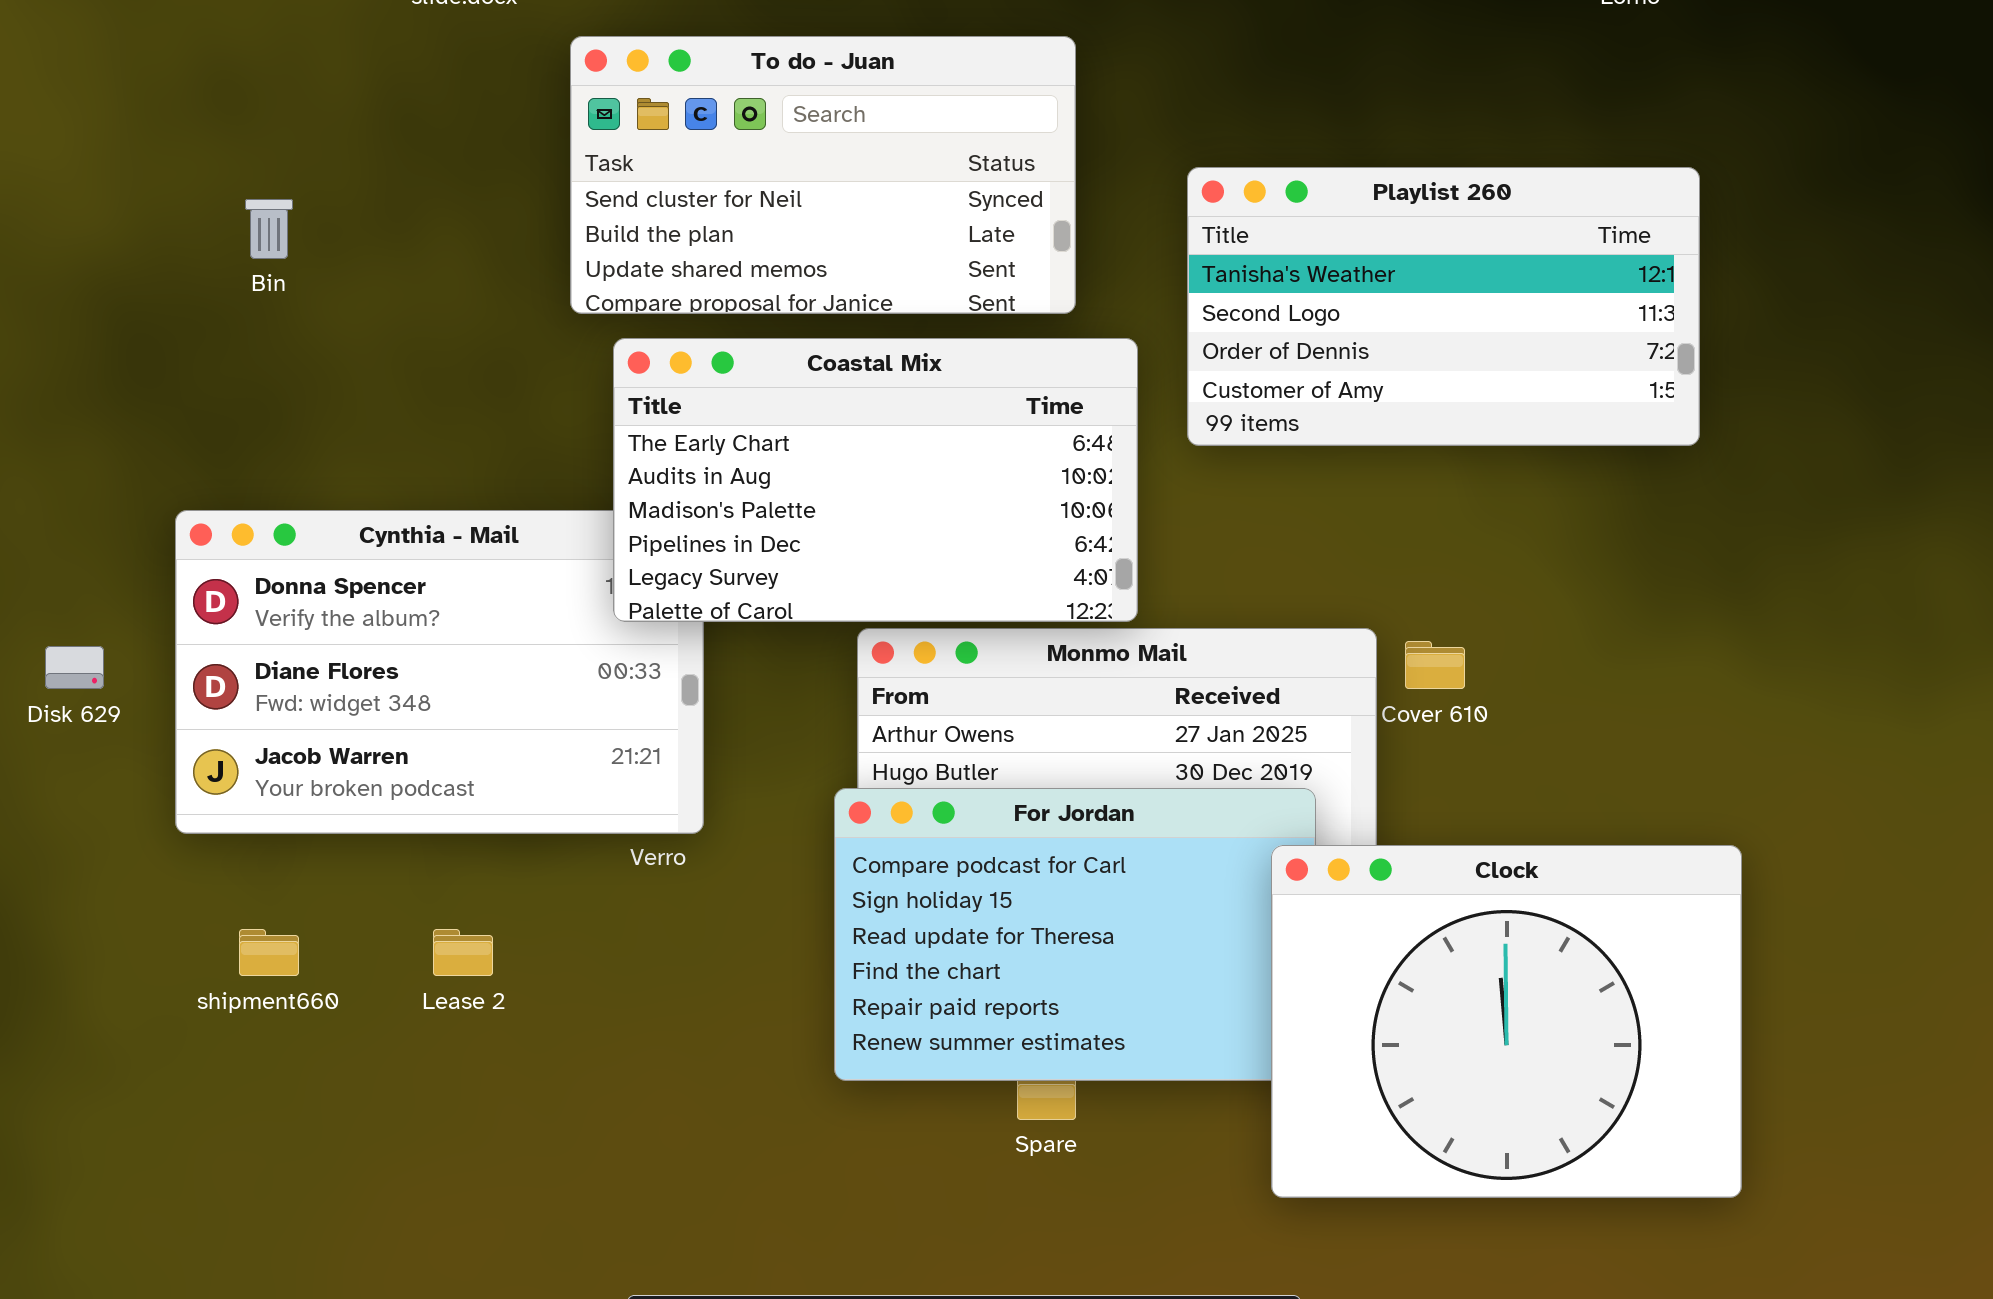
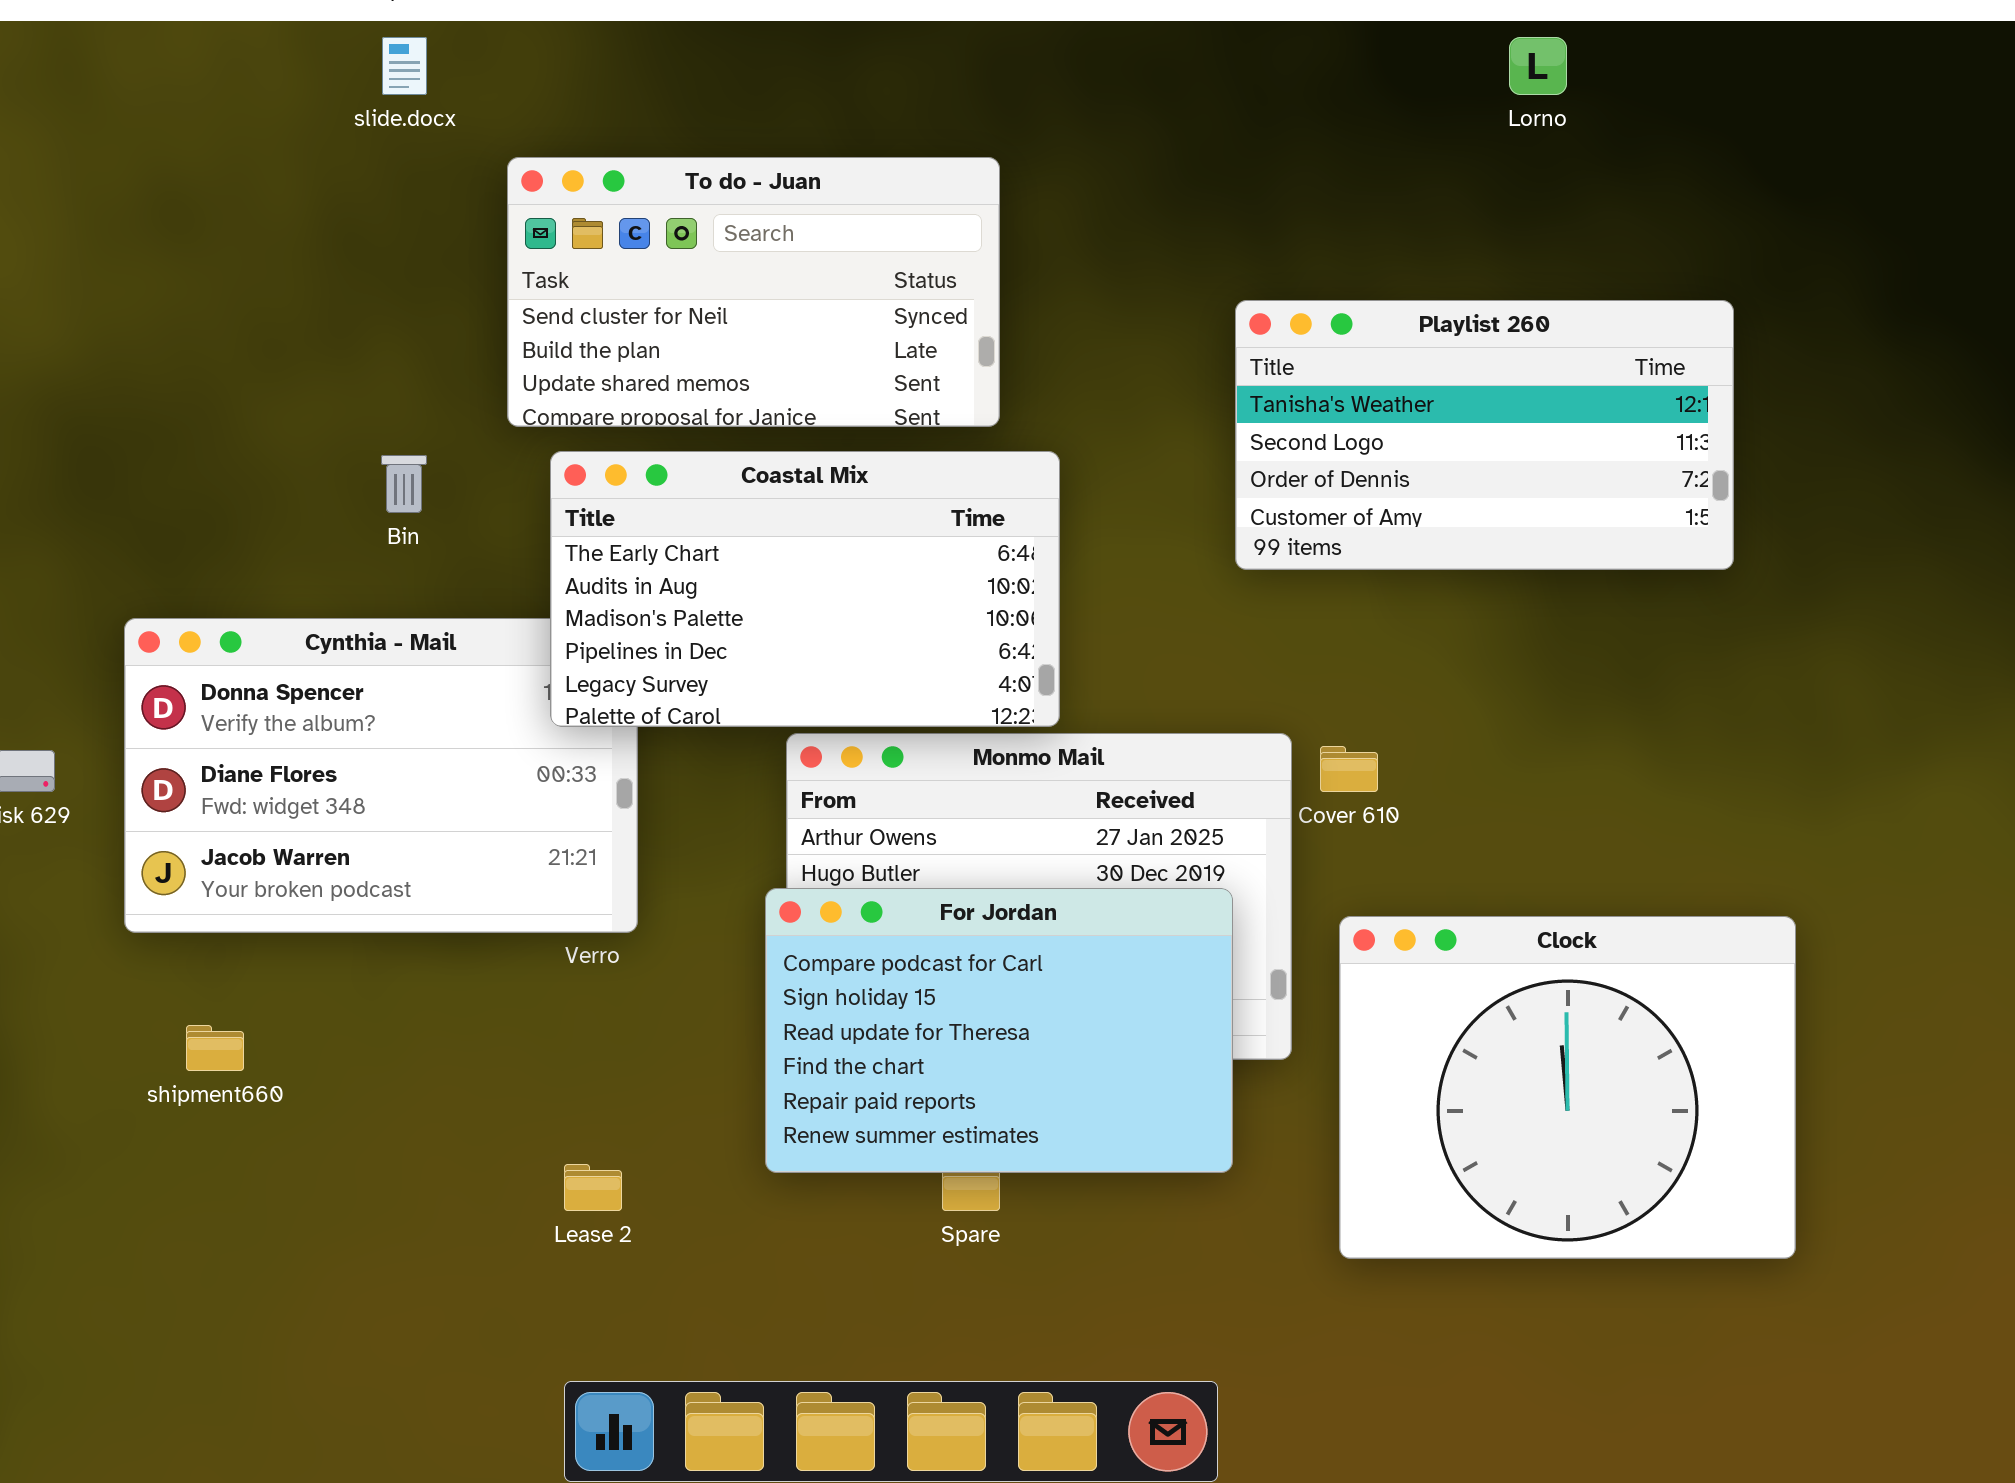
Playlist 260: [1187,167,1700,446] -> [1235,300,1734,570], moved
Bin: [245,199,293,259] -> [381,455,427,513], moved
Clock: [1271,845,1742,1198] -> [1339,916,1796,1259], moved
Lease 2: [433,929,493,976] -> [564,1164,622,1211], moved

